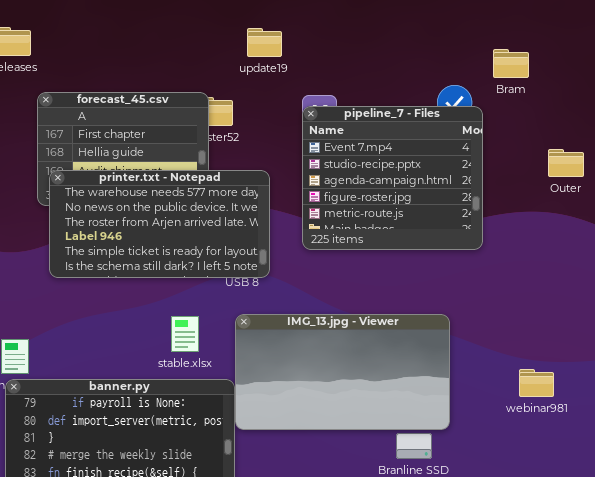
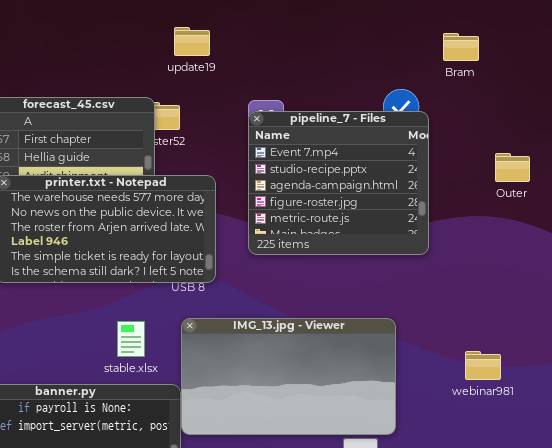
update19: [247,28,282,57] -> [174,27,210,56], moved
Bram: [493,49,529,78] -> [443,33,479,61], moved
webinar981: [519,369,554,397] -> [465,351,501,380], moved

